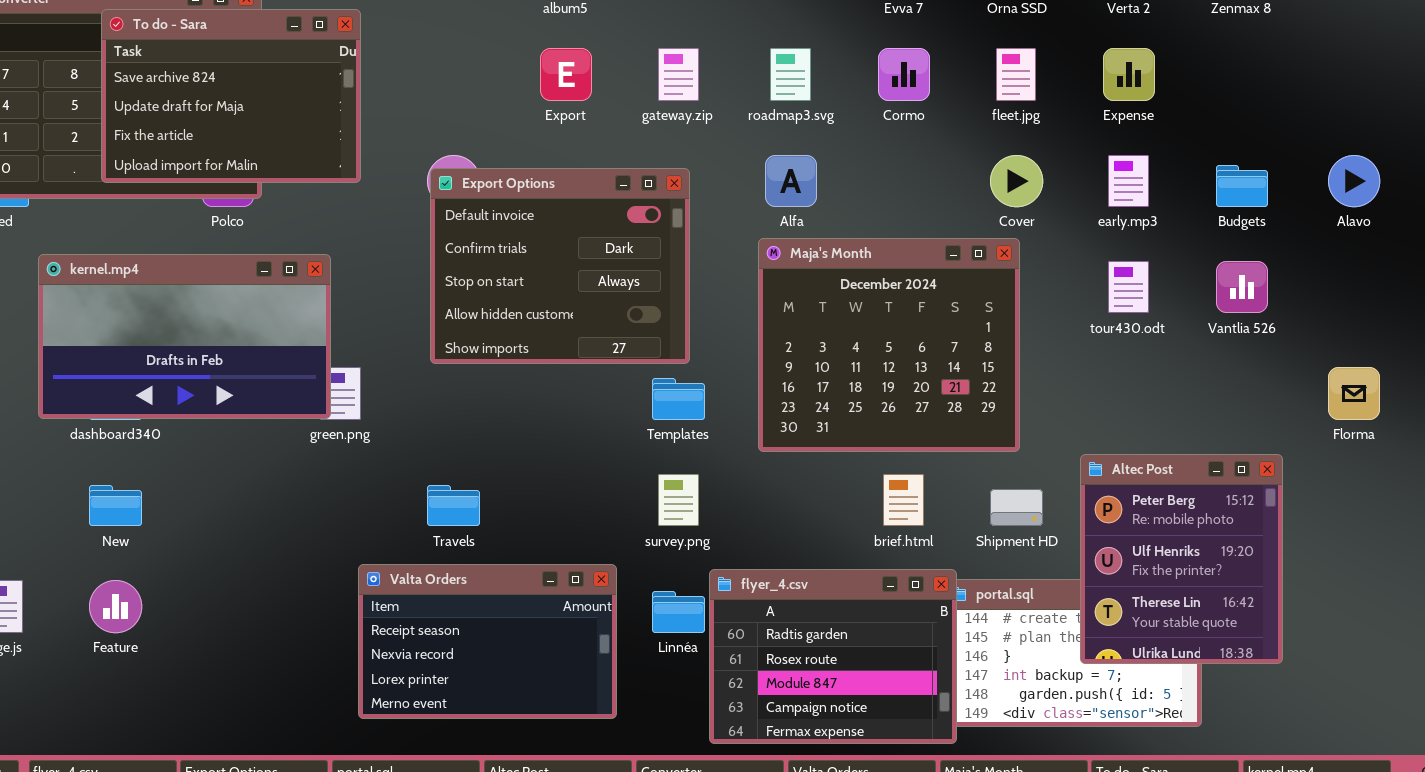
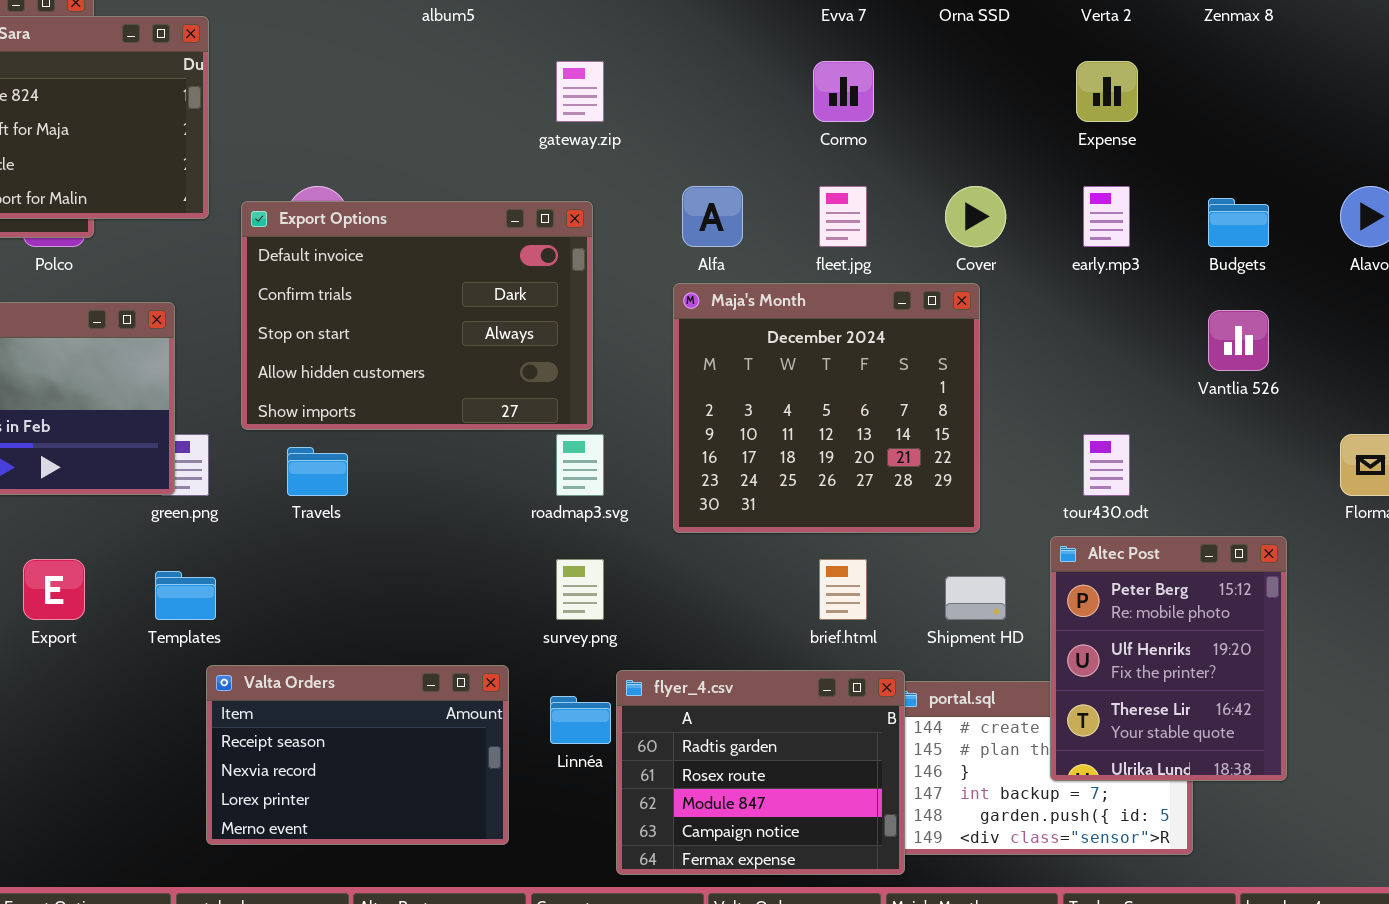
Export: [540,48,592,101] -> [23,559,85,620], moved
roadmap3.svg: [770,48,811,101] -> [556,434,604,496], moved
fleet.jpg: [996,48,1036,101] -> [819,186,867,247], moved
Export Options: [430,168,690,364] -> [241,201,593,430], resized
tour430.odt: [1108,261,1149,313] -> [1083,434,1130,496], moved
Templates: [652,378,705,420] -> [155,571,216,620], moved
Travels: [427,485,480,526] -> [287,447,348,496], moved

